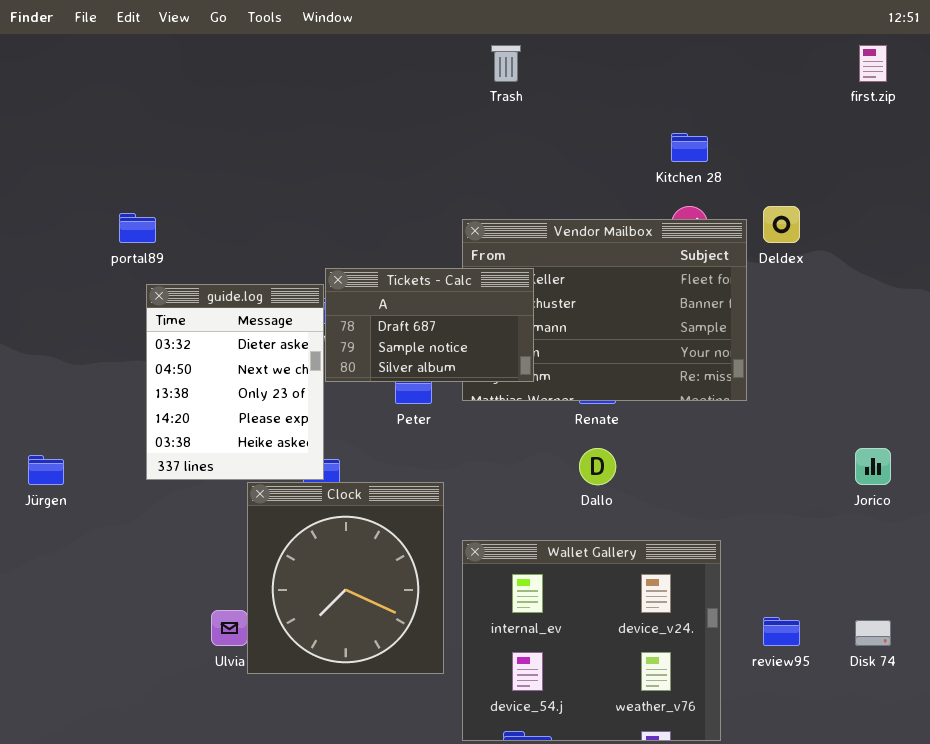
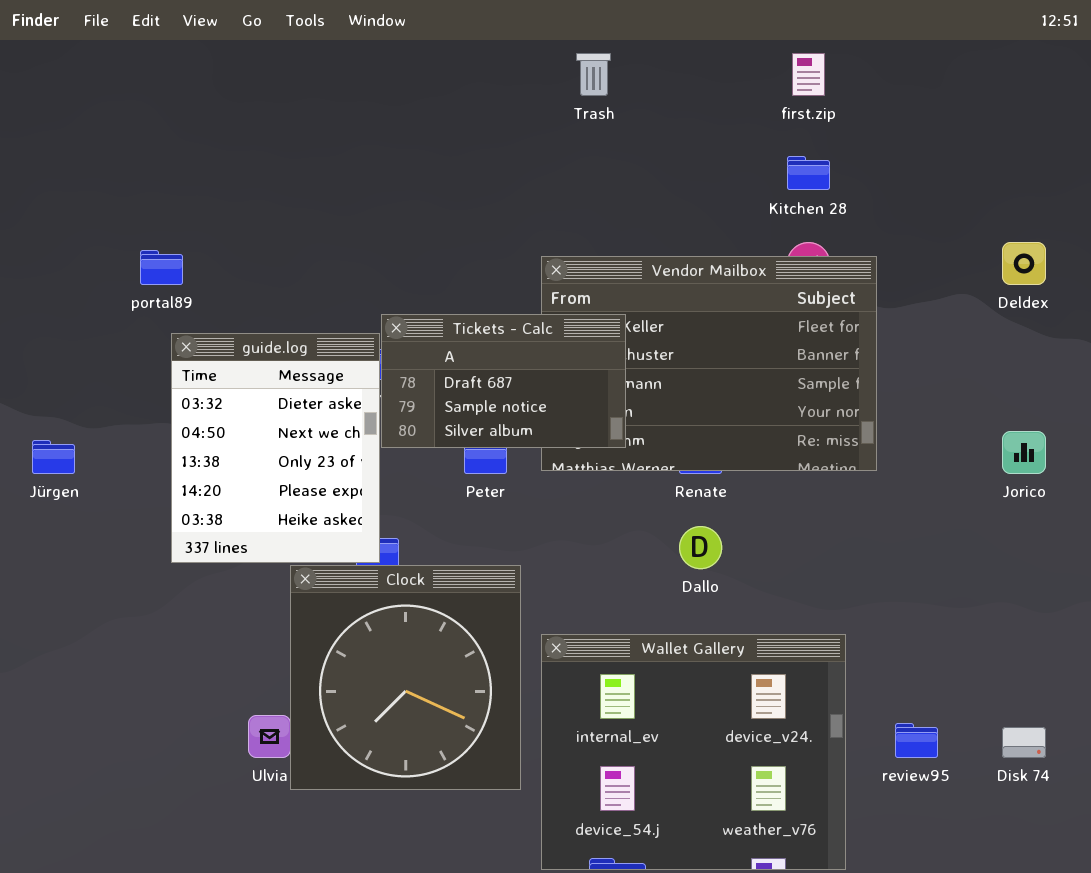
first.zip: [859,45,887,82] -> [792,53,825,96], moved
Deldex: [763,206,800,243] -> [1002,242,1046,285], moved
Jorico: [855,448,891,485] -> [1002,431,1046,474], moved
Jürgen: [28,455,64,485] -> [32,440,75,474], moved

